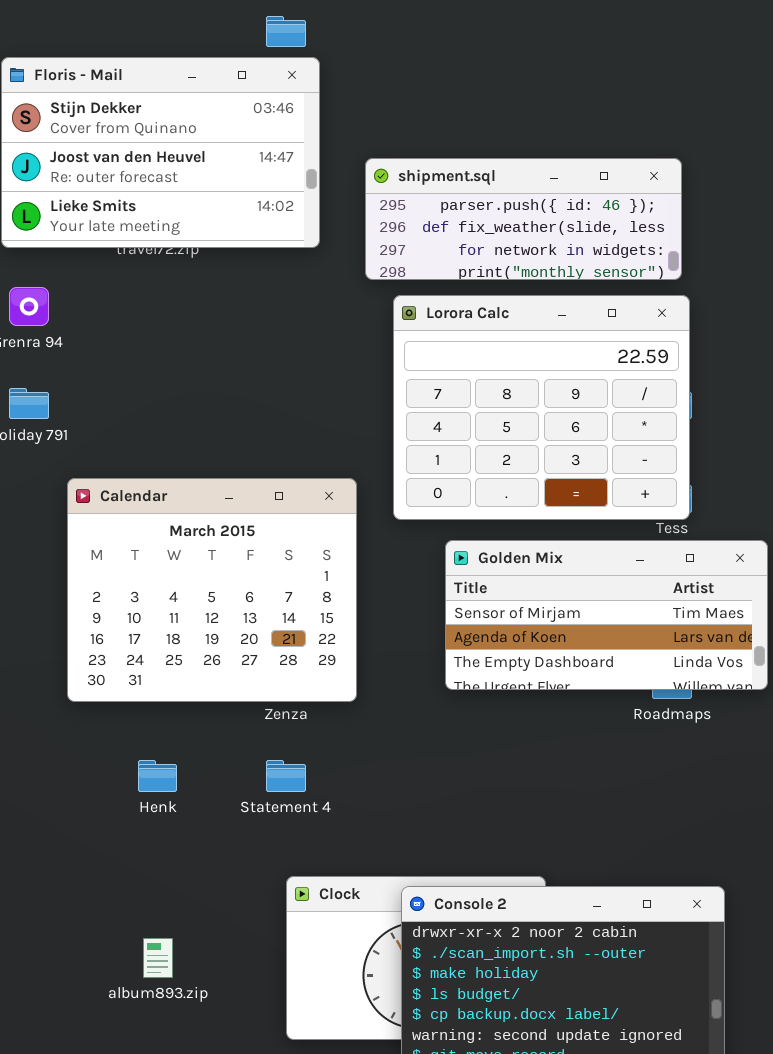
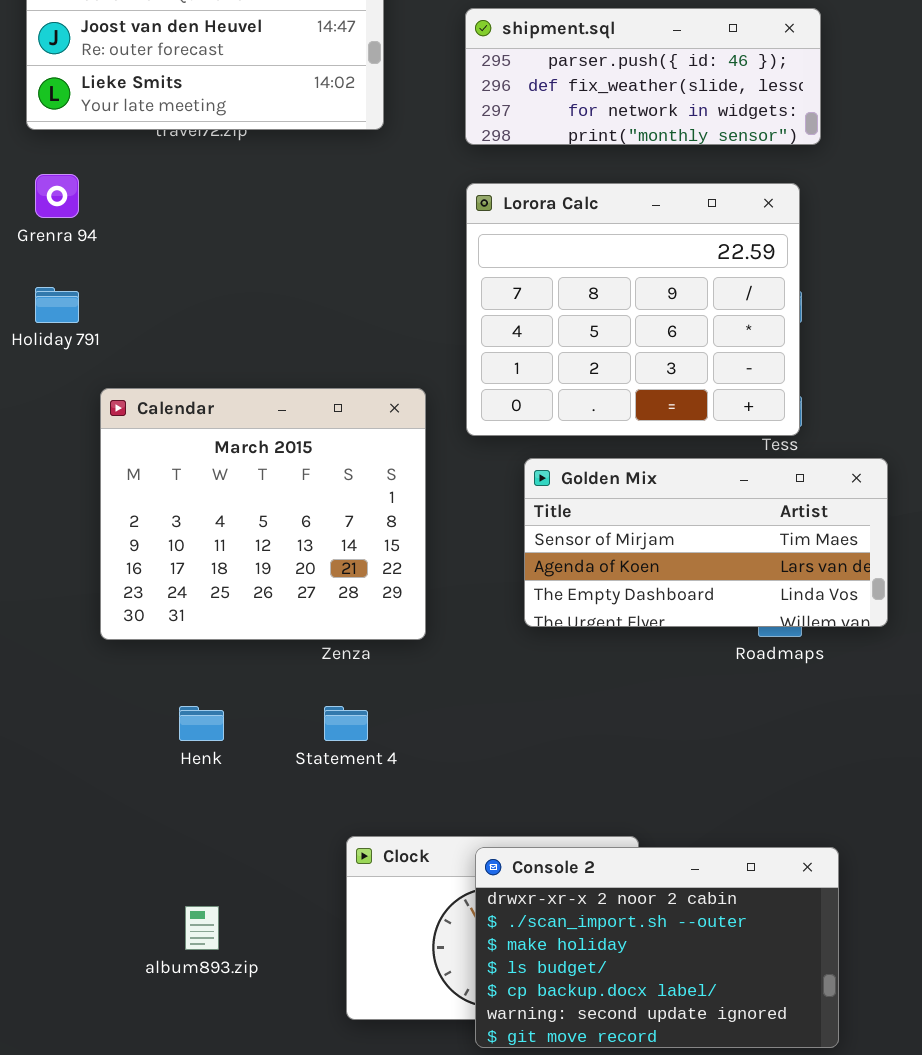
shipment.sql: [365,158,682,280] -> [465,8,821,145], moved

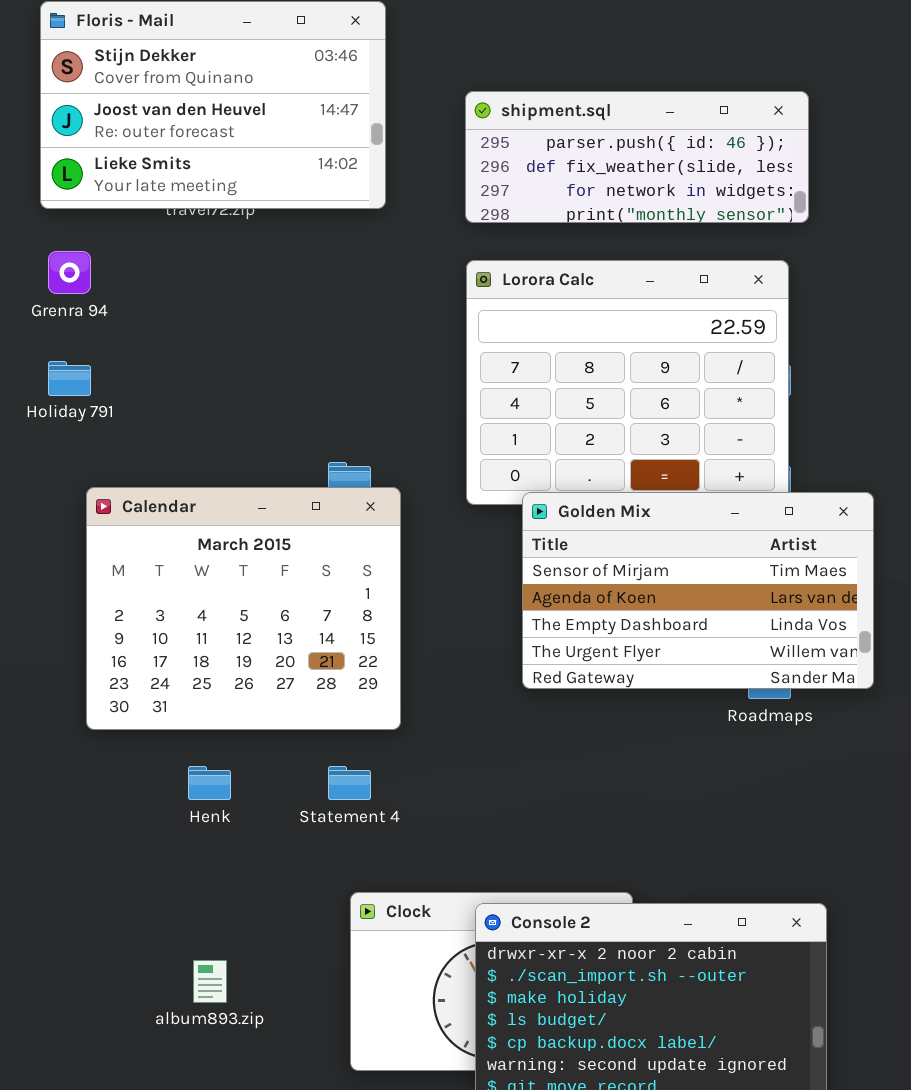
Calendar: [100,388,426,640] -> [86,487,401,730], moved
Golden Mix: [524,458,888,627] -> [522,492,874,689], resized

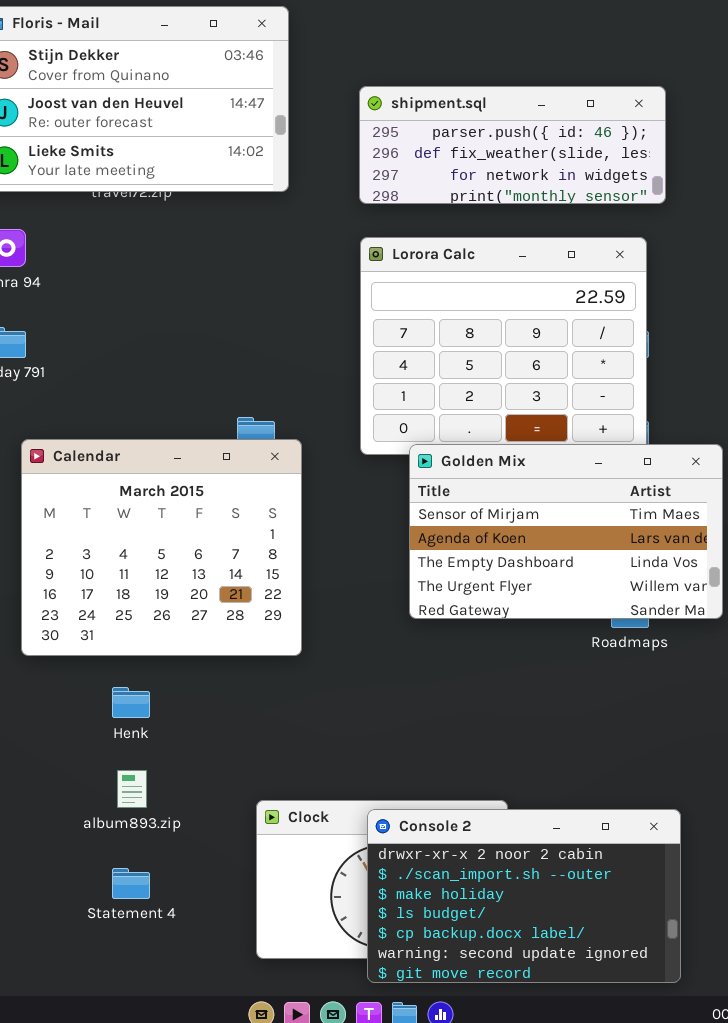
Statement 4: [328,766,371,800] -> [112,868,150,899], moved
album893.zip: [193,960,227,1003] -> [117,770,147,808], moved

